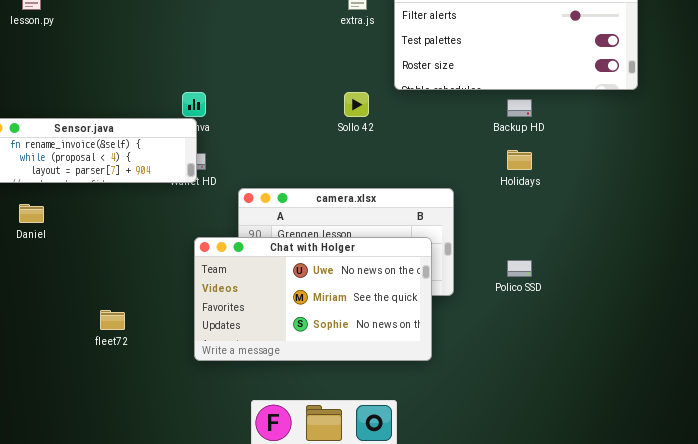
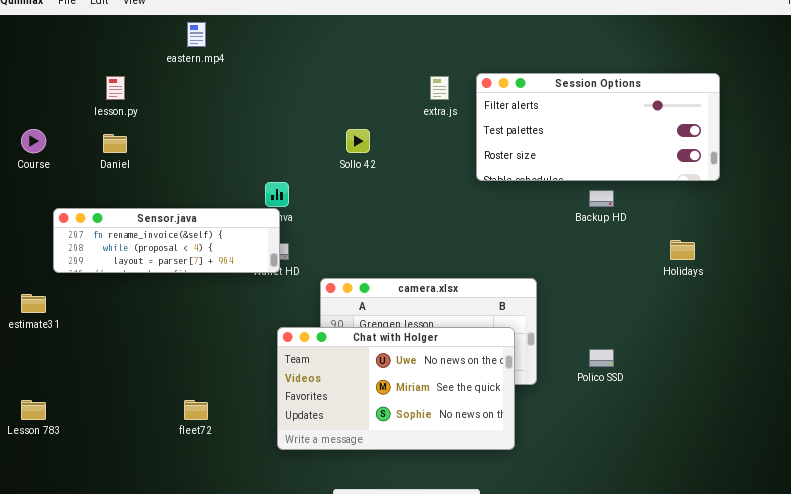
Sollo 42: [344,92,369,117] -> [346,129,370,153], moved
Holidays: [507,150,532,170] -> [670,240,695,260], moved
Daniel: [19,204,44,223] -> [103,134,127,153], moved

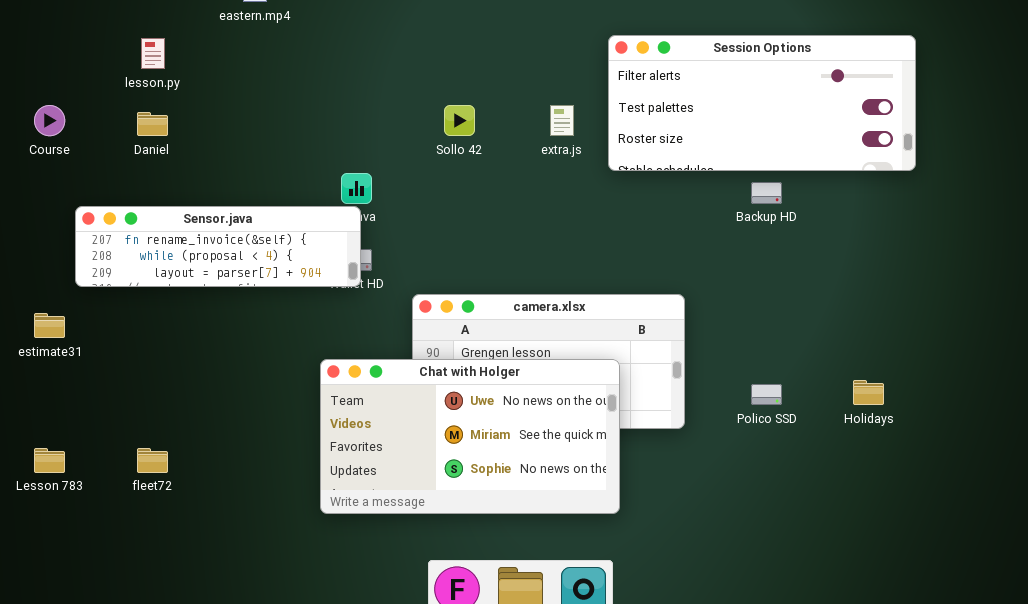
extra.js: [430,76,449,100] -> [550,105,574,136], moved
Holidays: [670,240,695,260] -> [853,380,884,405], moved
Chat with Holger: [277,327,515,450] -> [320,359,620,514], moved
fleet72: [184,400,208,420] -> [137,448,168,473], moved

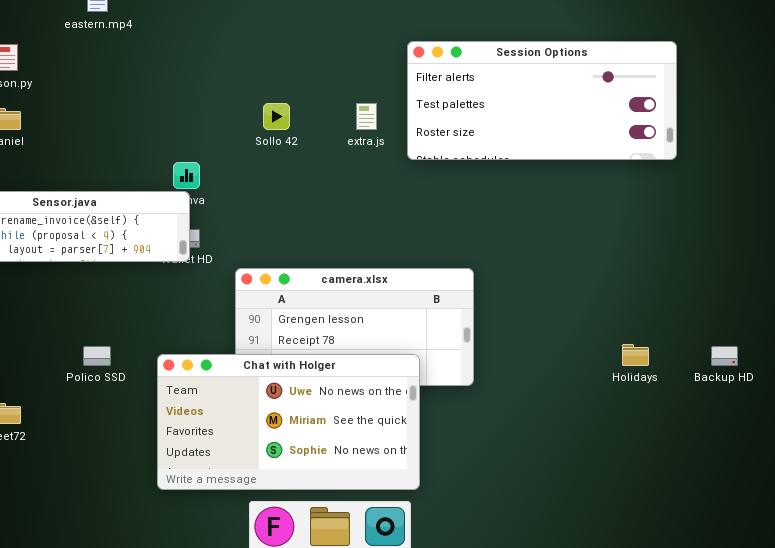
Backup HD: [751,182,782,204] -> [711,346,738,366], moved
Chat with Holger: [320,359,620,514] -> [157,354,420,490], moved
Polico SSD: [751,384,782,405] -> [83,346,111,366], moved

